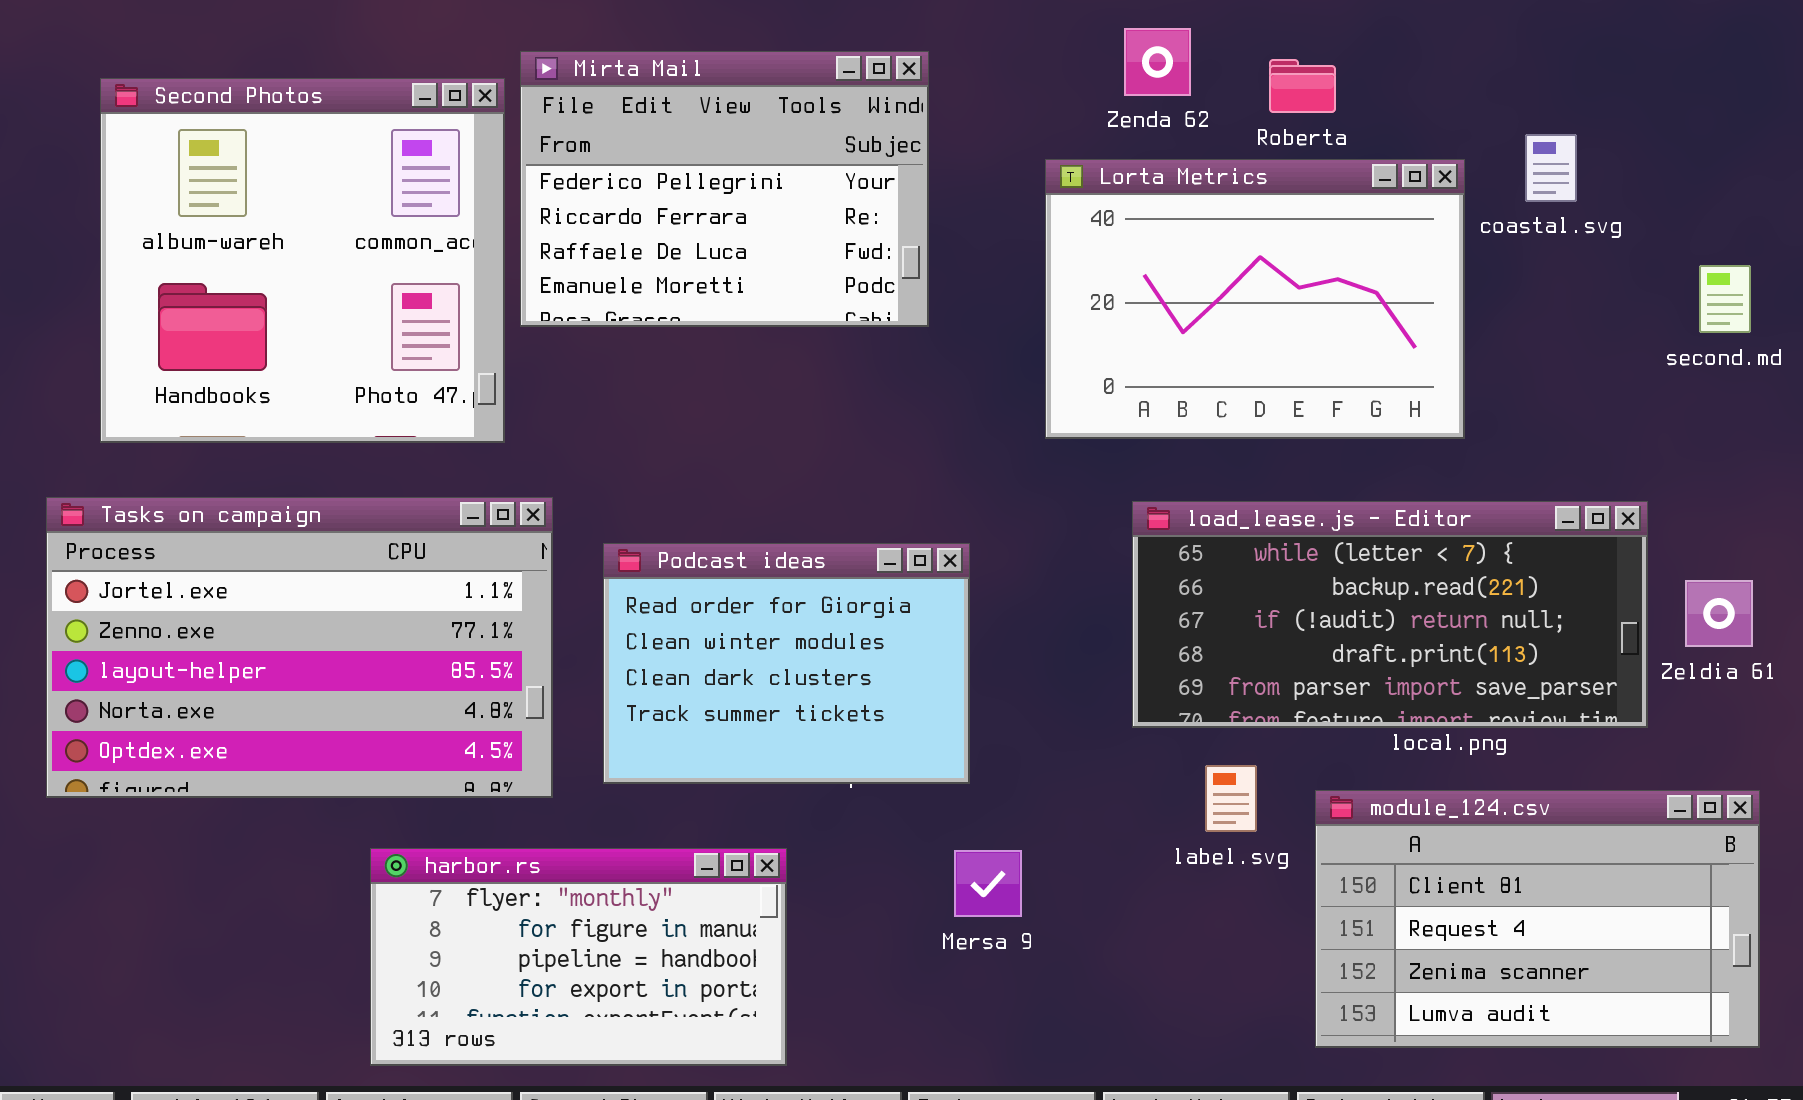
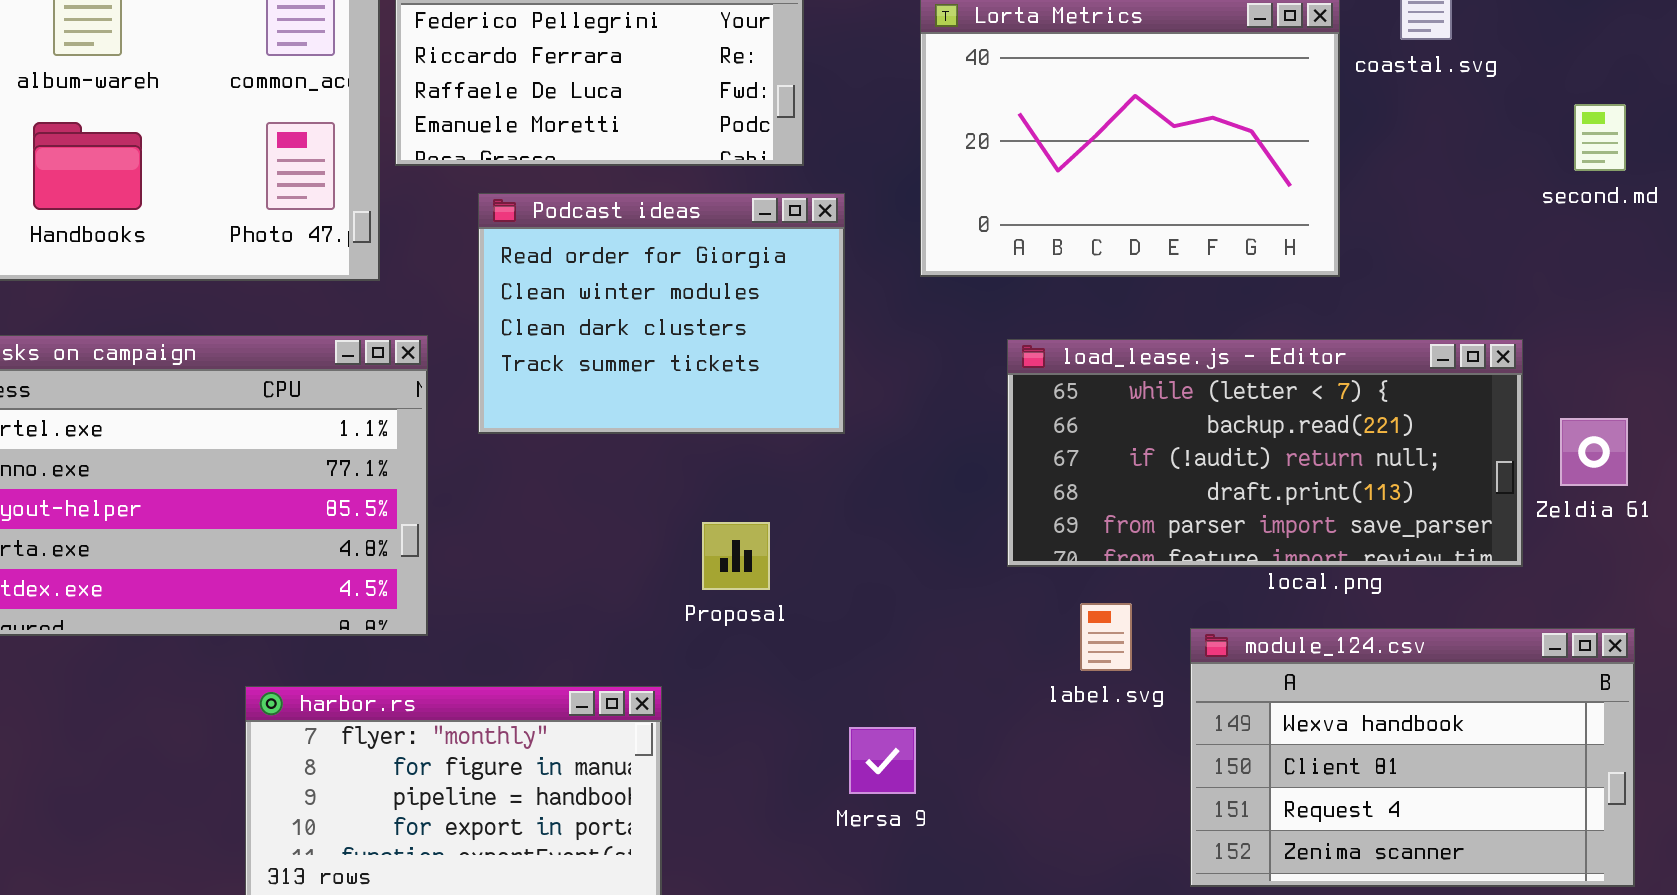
Podcast ideas: [603,543,970,784] -> [478,193,845,434], moved
module_124.csv: [1315,790,1760,1048] -> [1190,628,1635,887], scrolled up 1 row
Mersa 9: [954,850,1022,917] -> [849,727,916,794], moved

